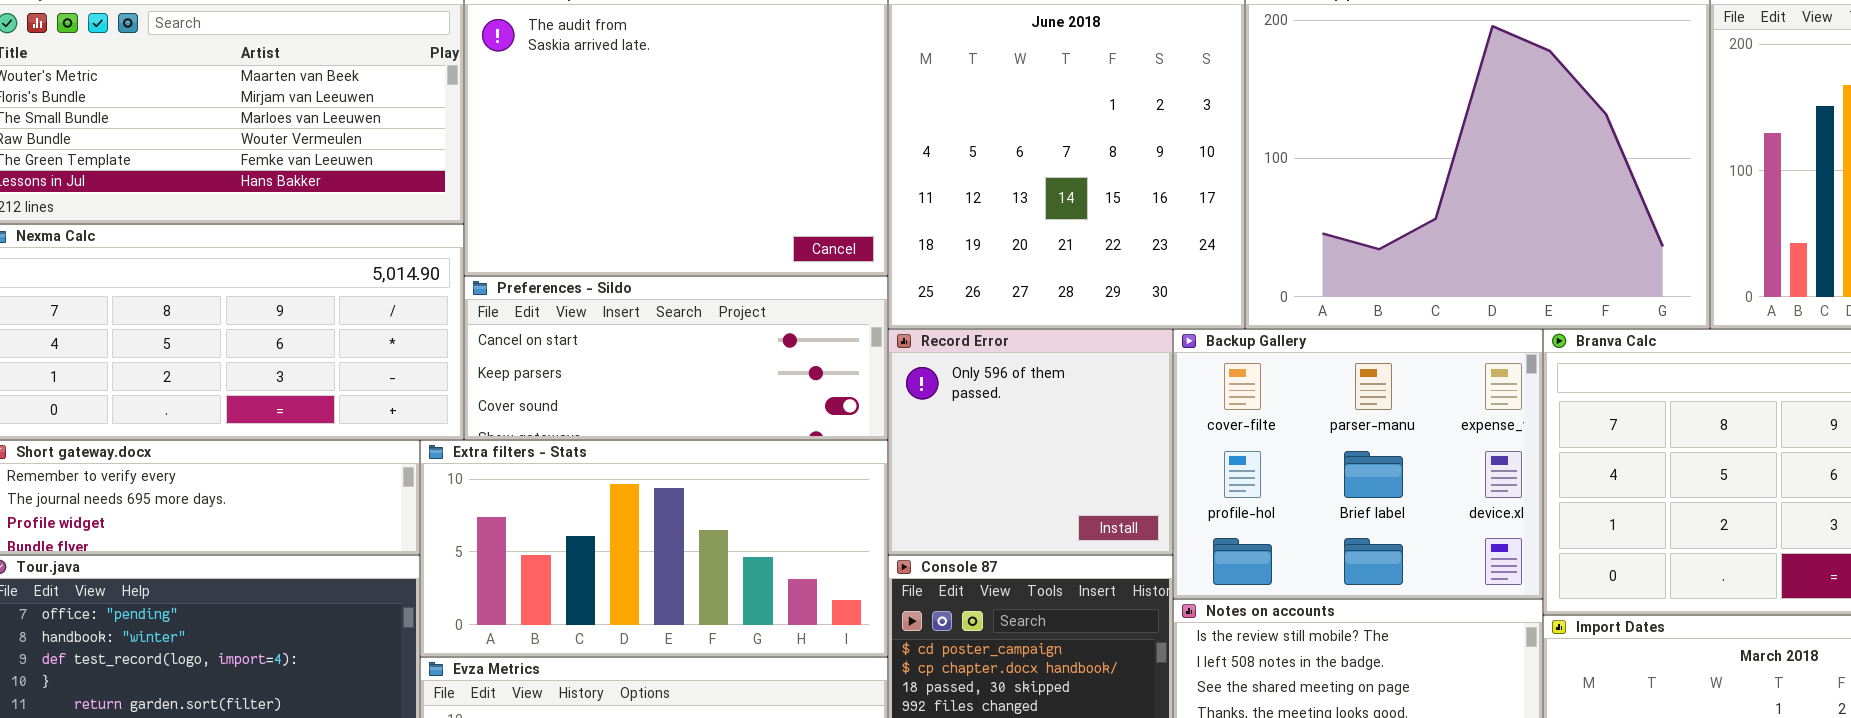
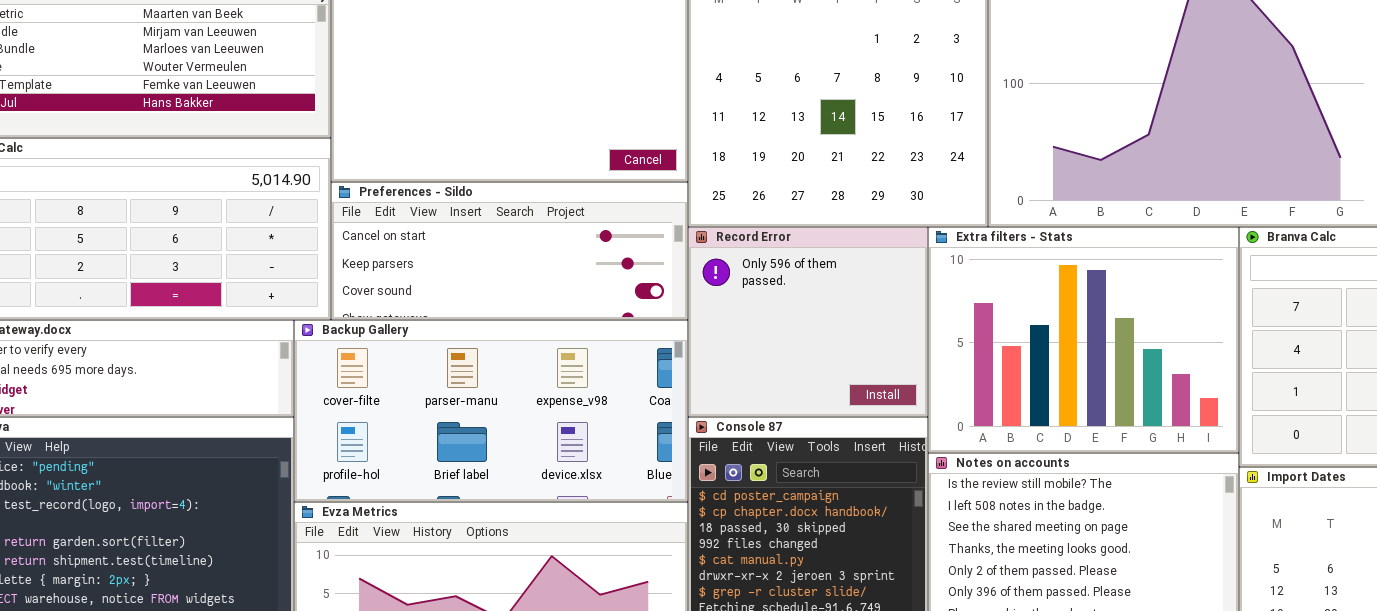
Backup Gallery: [1173,329,1543,599] -> [294,320,688,502], moved, resized
Extra filters - Stats: [420,440,888,657] -> [928,227,1239,453], moved, resized

